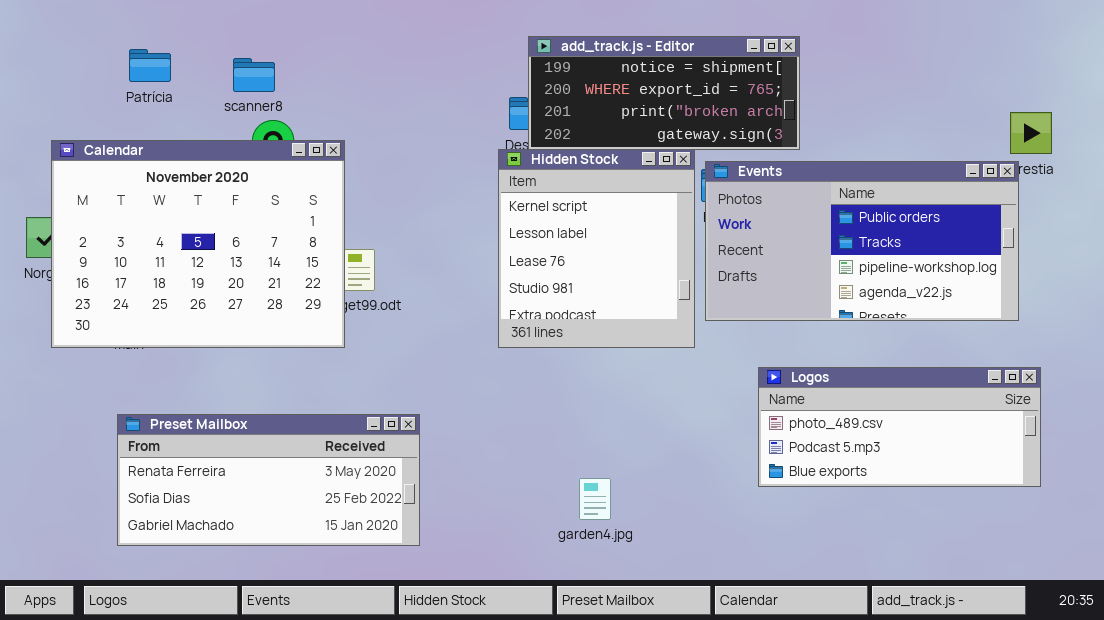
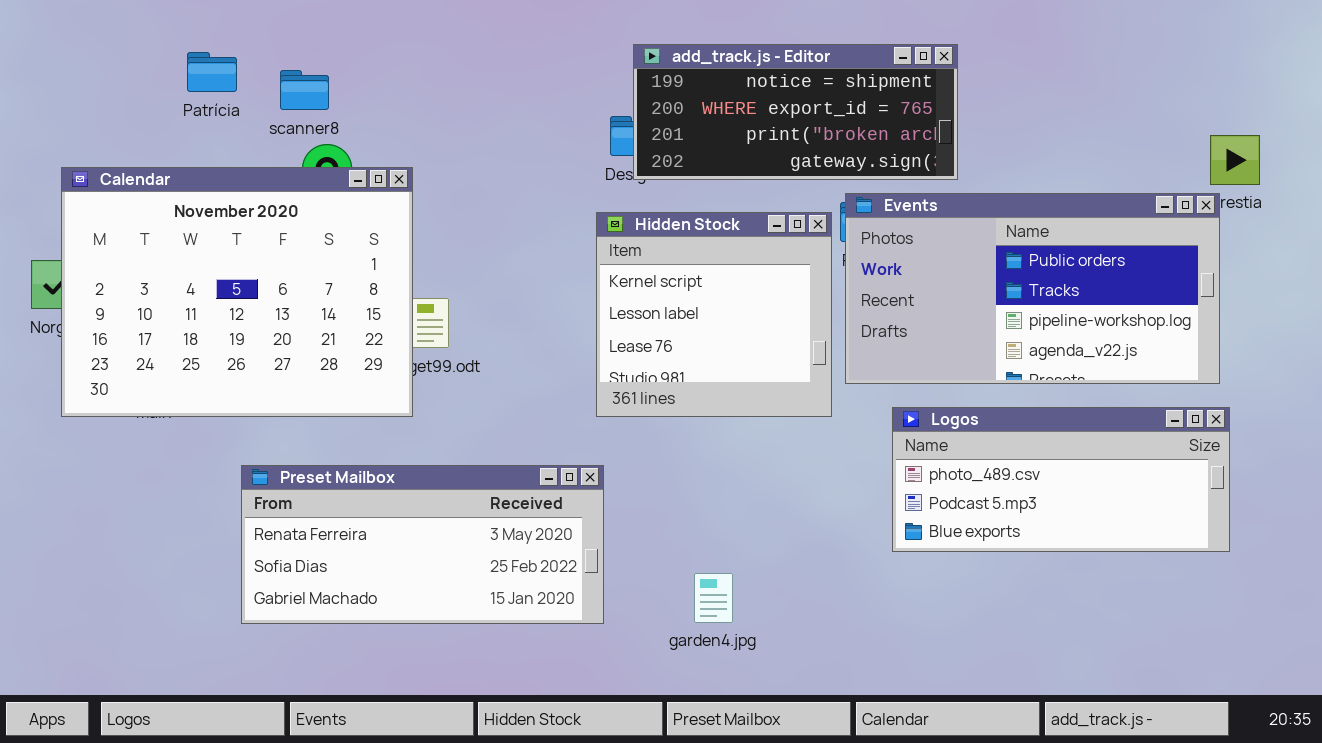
Patrícia: [129,49,171,82] -> [187,52,237,92], moved
Hidden Stock: [498,149,695,348] -> [596,212,832,417], resized
Logos: [758,367,1041,487] -> [892,407,1230,552], moved
Preset Mailbox: [117,414,420,546] -> [241,465,604,624], moved

